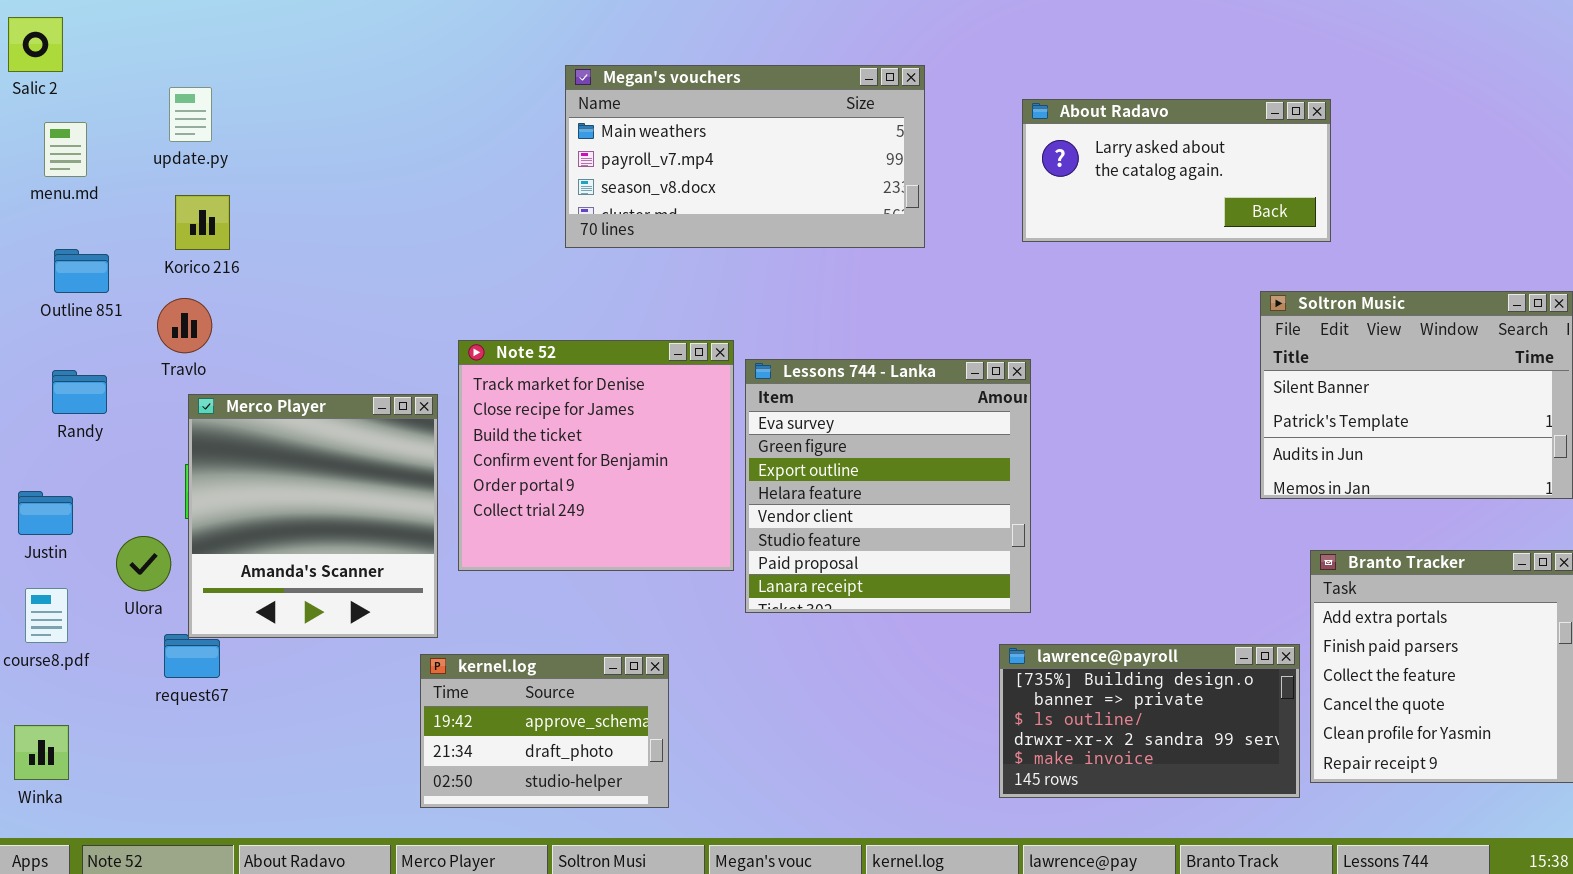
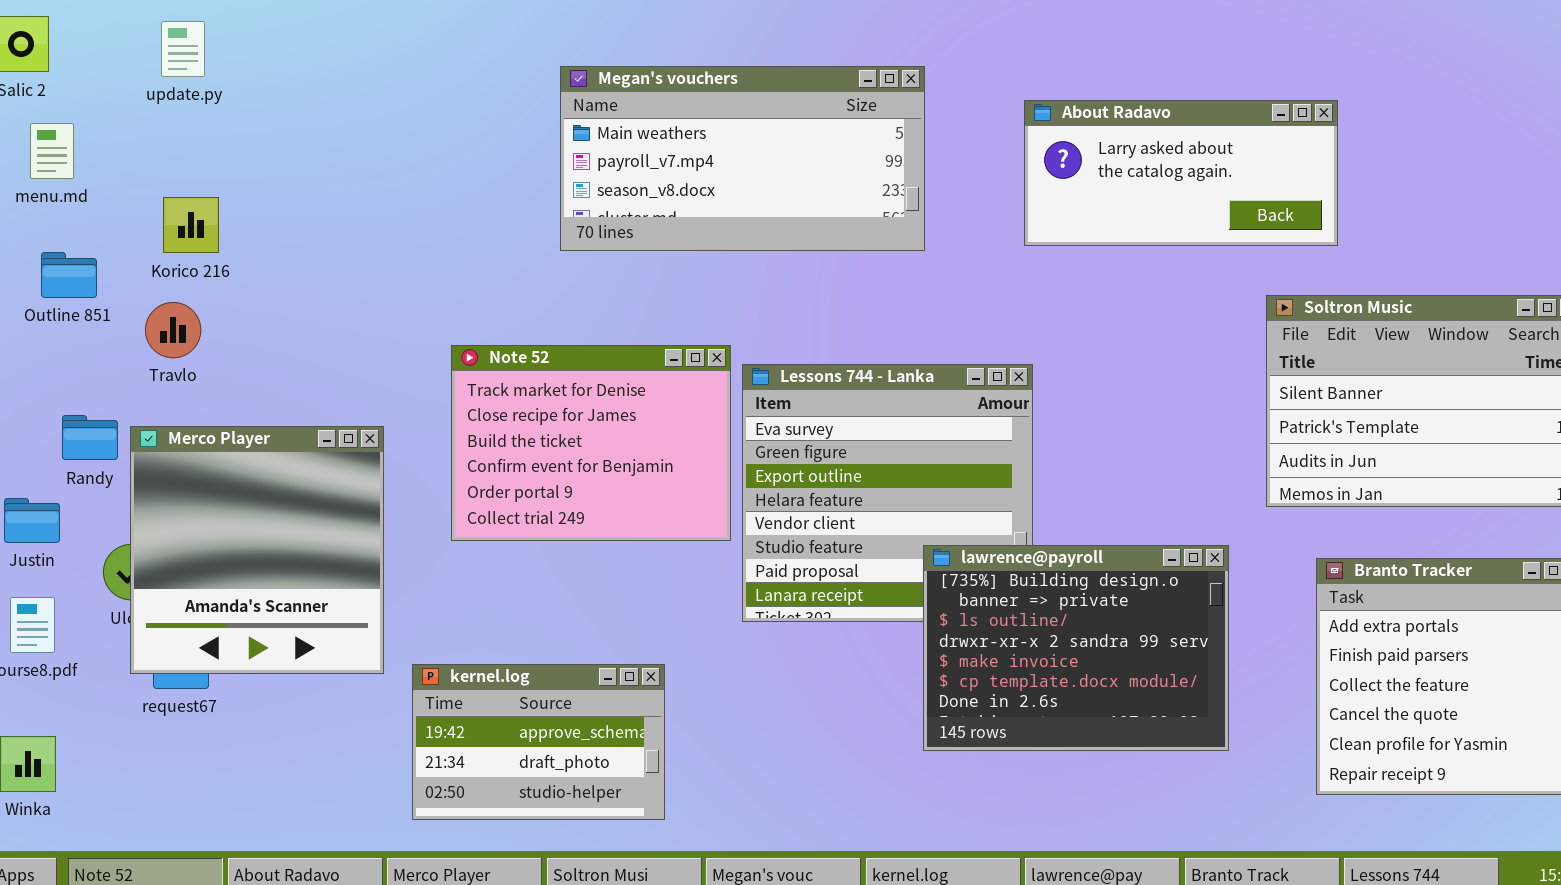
update.py: [169,87,212,142] -> [161,21,205,77], moved
Note 52: [458,340,734,571] -> [451,345,731,541], resized
Randy: [52,370,107,414] -> [62,415,118,460], moved
Merco Player: [188,394,438,638] -> [130,426,384,674], moved
lawrence@payroll: [999,644,1300,798] -> [923,545,1229,751], moved, resized

